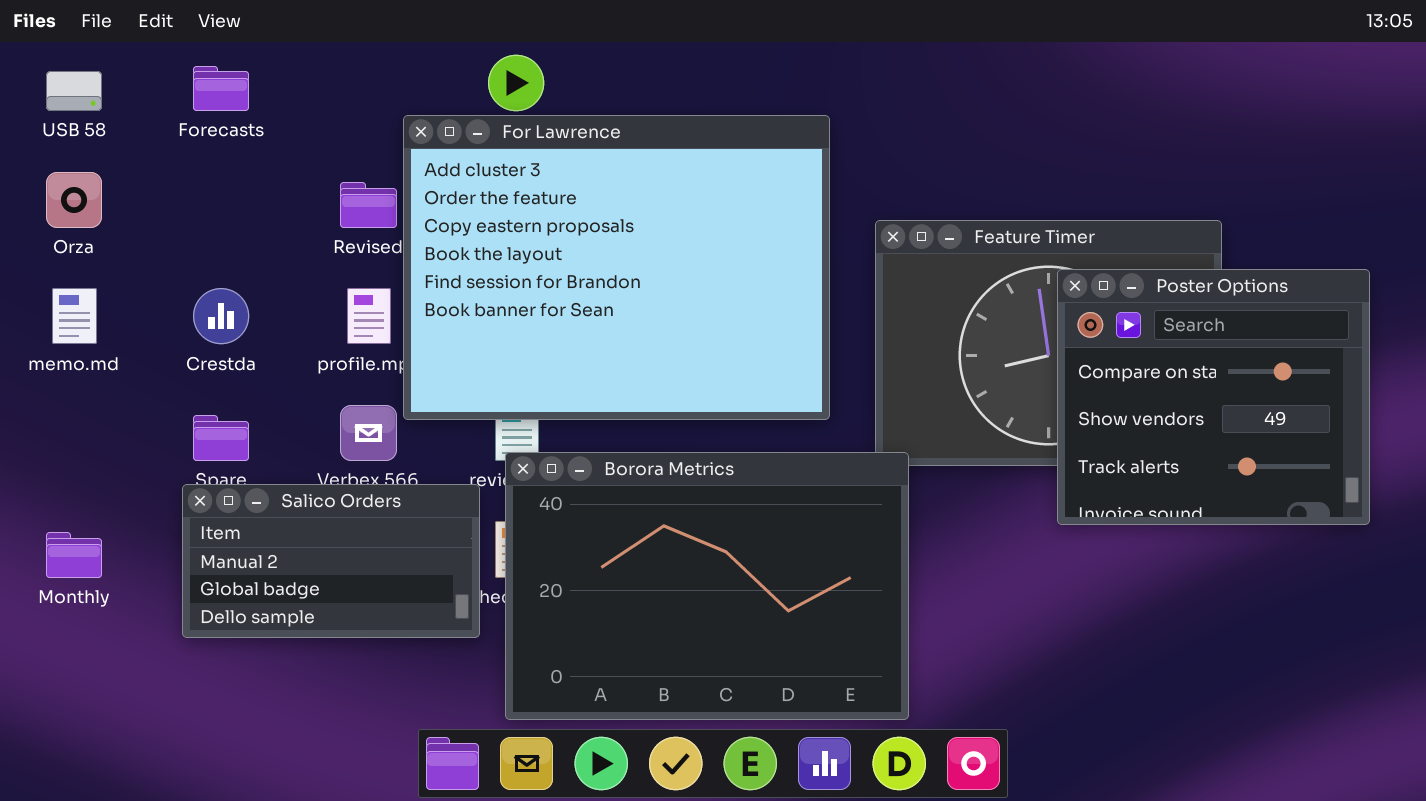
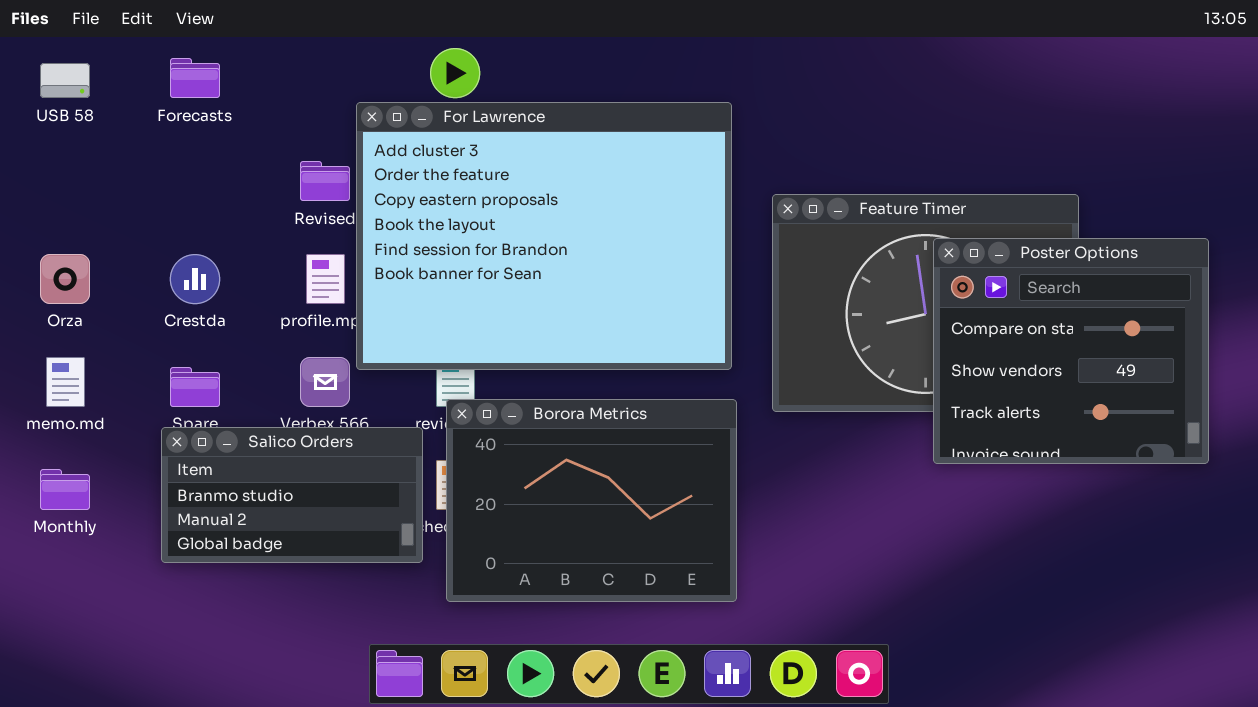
Orza: [46,172,102,228] -> [40,254,90,304], moved
memo.md: [52,288,97,344] -> [46,357,85,407], moved
Borora Metrics: [505,452,909,720] -> [446,399,737,602], resized
Salico Orders: [182,484,480,638] -> [161,427,423,563], scrolled up 1 row

